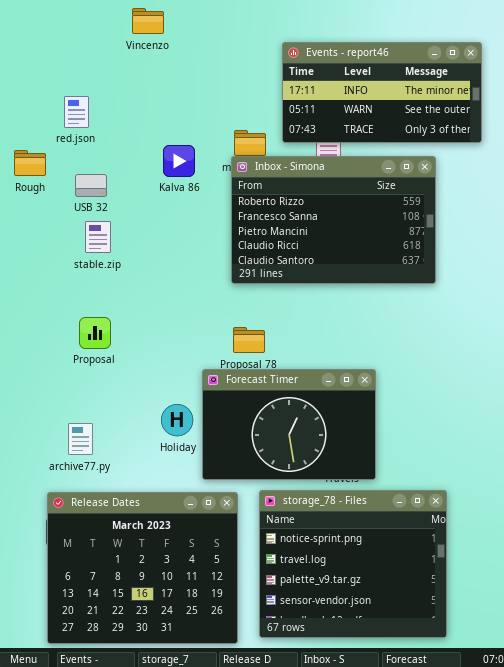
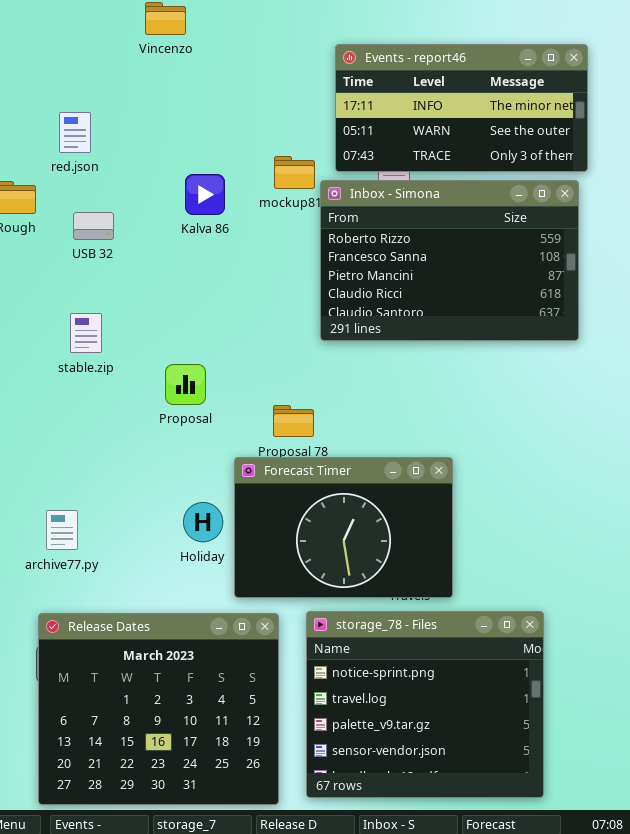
Inbox - Simona: [231,156,436,284] -> [320,180,579,341], moved
stable.zip: [85,221,111,253] -> [70,313,102,353], moved
Proposal: [79,317,111,349] -> [165,364,206,405], moved
archive77.py: [68,423,93,455] -> [46,510,78,550], moved

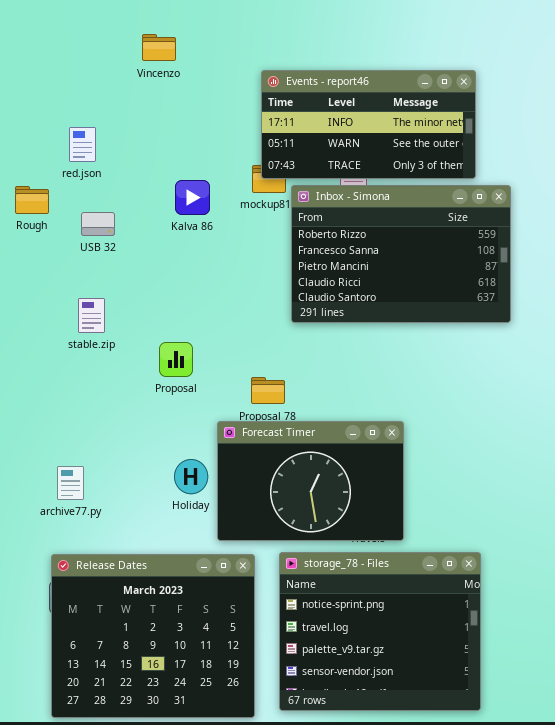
Events - report46: [335,44,588,172] -> [261,70,476,179], moved

